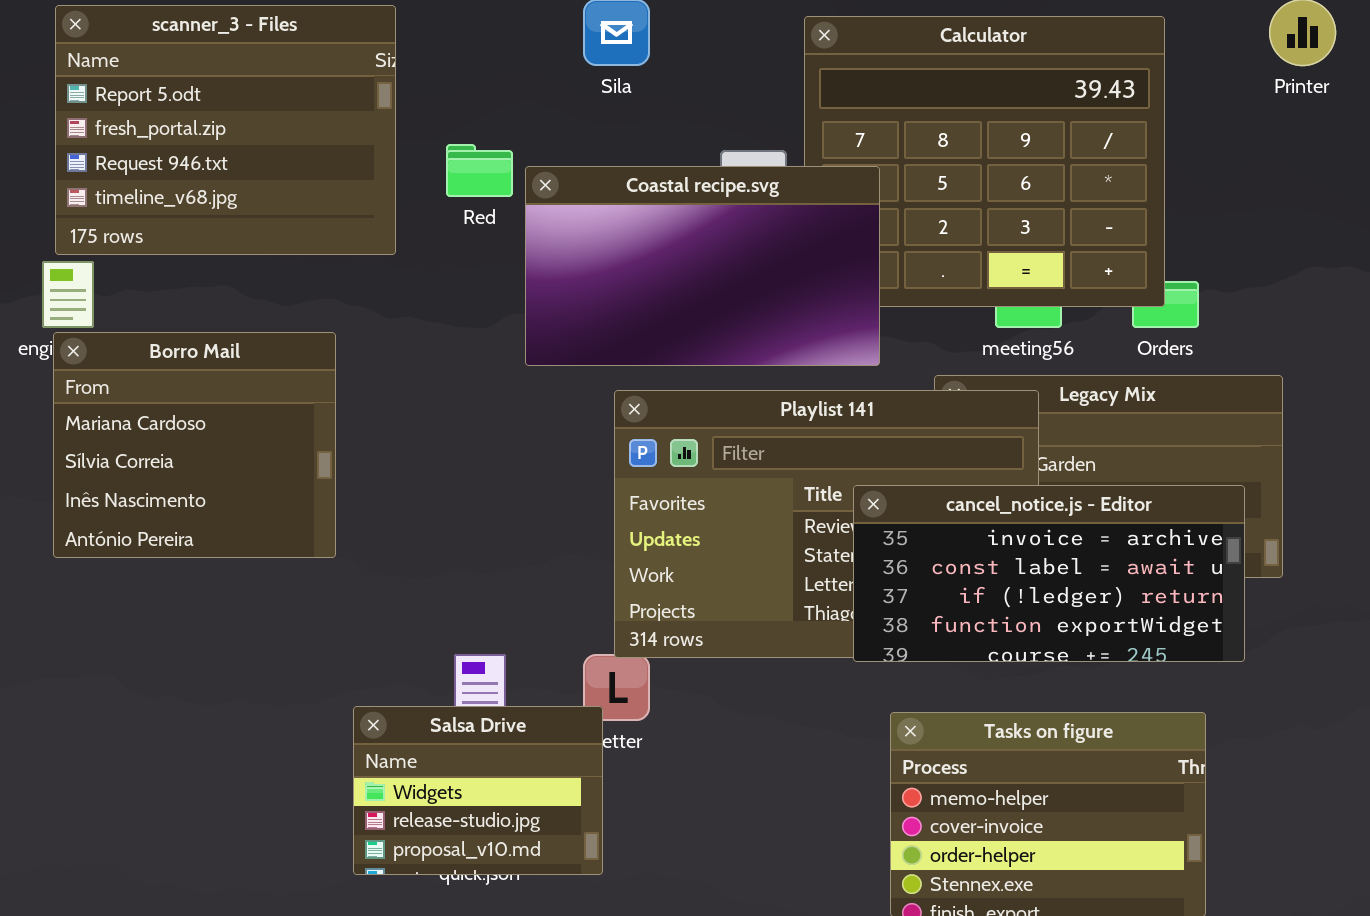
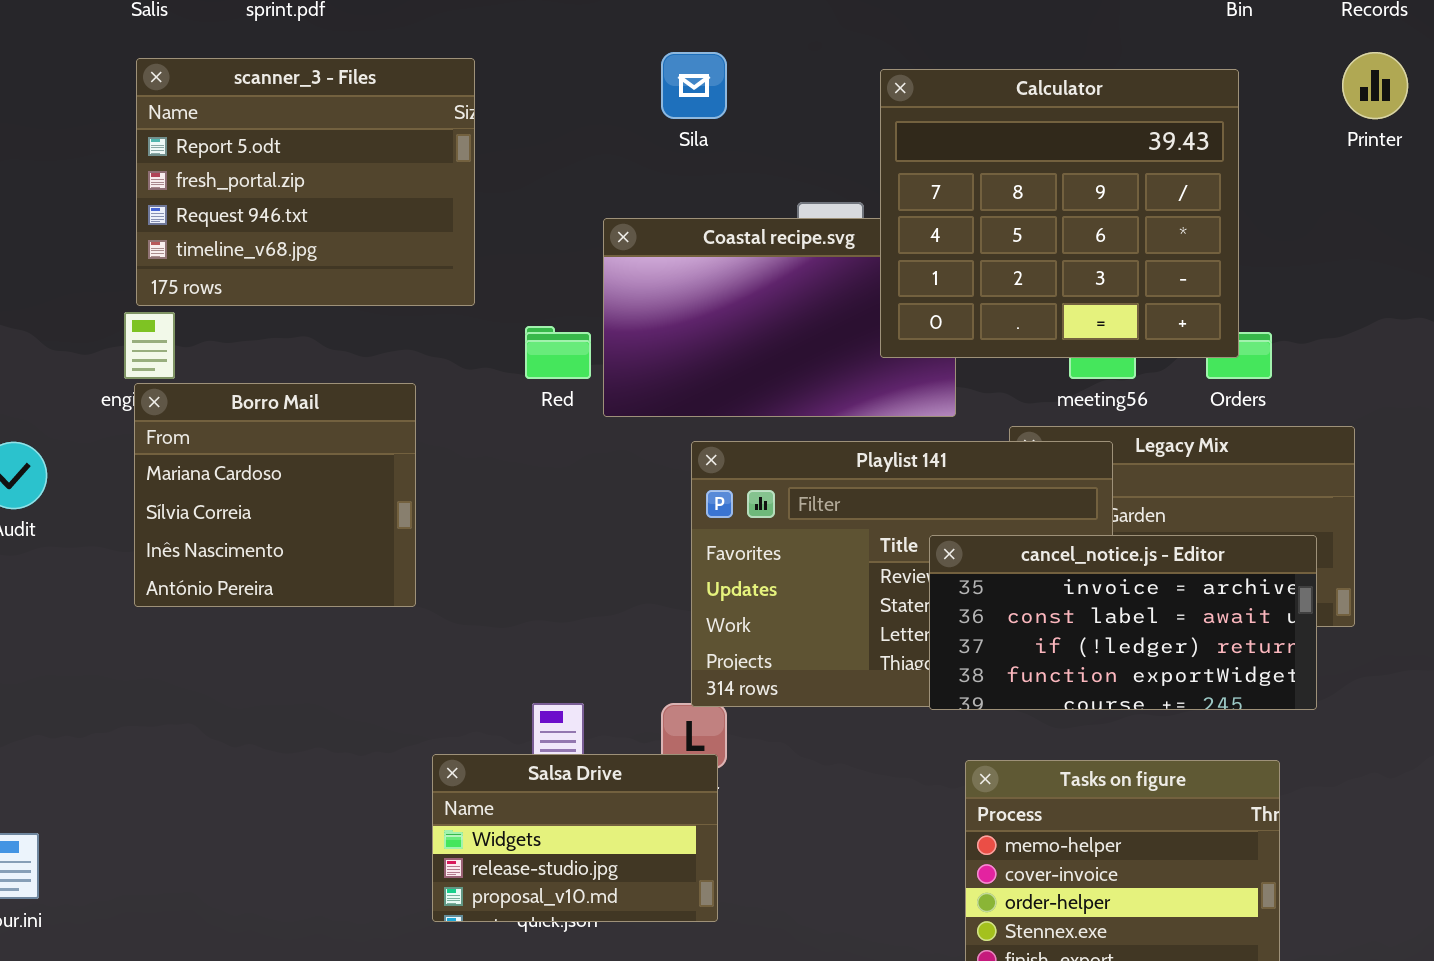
Calculator: [804,16,1165,307] -> [880,69,1239,358], raised
Red: [446,144,513,197] -> [525,326,591,379], moved
Salsa Drive: [353,706,603,875] -> [432,754,718,922], resized

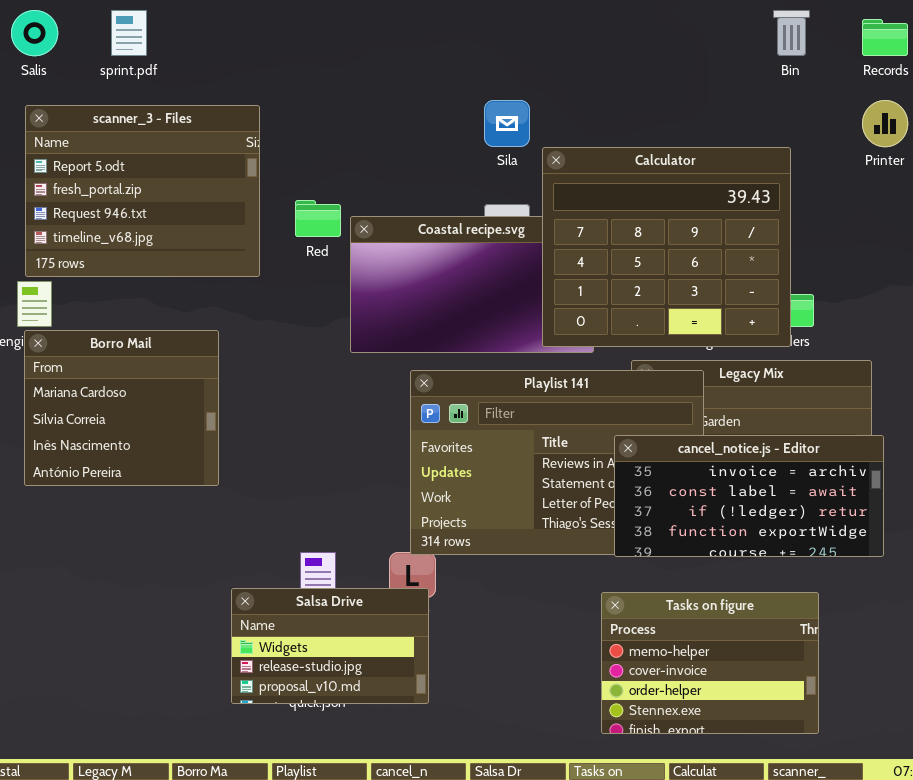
Sila: [661,52,727,119] -> [484,100,530,147], moved
Calculator: [880,69,1239,358] -> [542,147,791,347], moved
Red: [525,326,591,379] -> [295,200,341,237], moved
cancel_notice.js - Editor: [929,535,1317,710] -> [614,435,884,557], moved

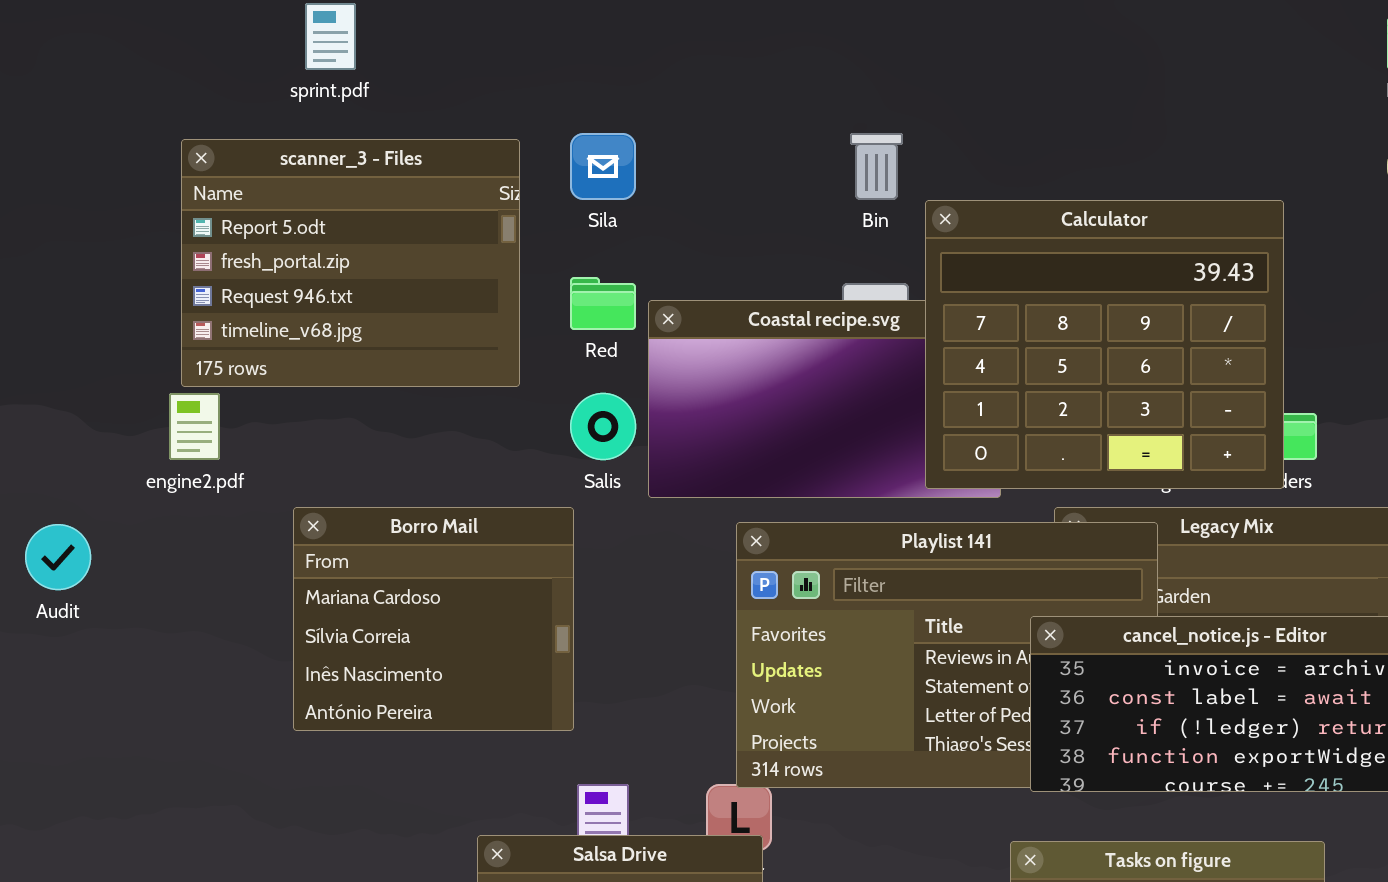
Salis: [11,10,58,56] -> [570,393,636,460], moved
Bin: [773,10,810,56] -> [850,133,903,200], moved
Sila: [484,100,530,147] -> [570,133,636,200], moved
Borro Mail: [24,330,219,486] -> [293,507,574,731], moved

